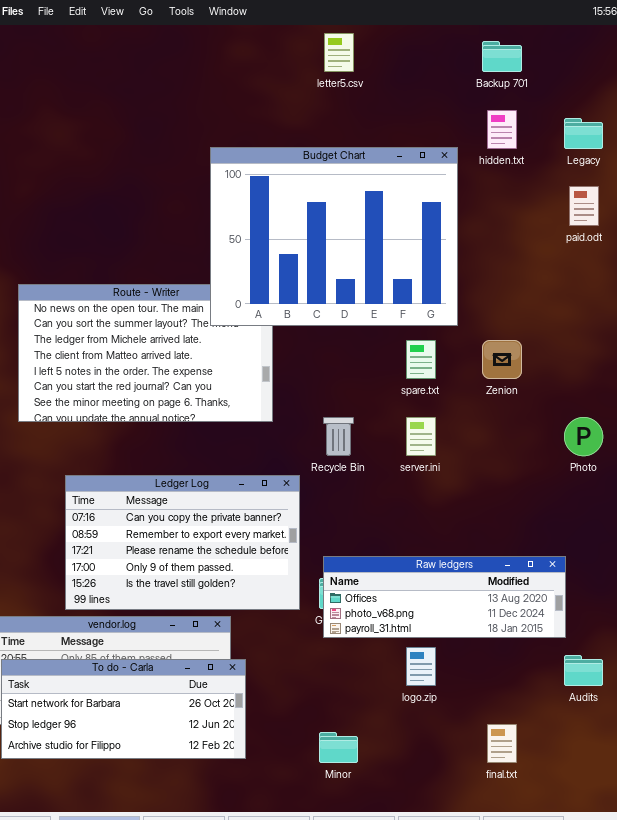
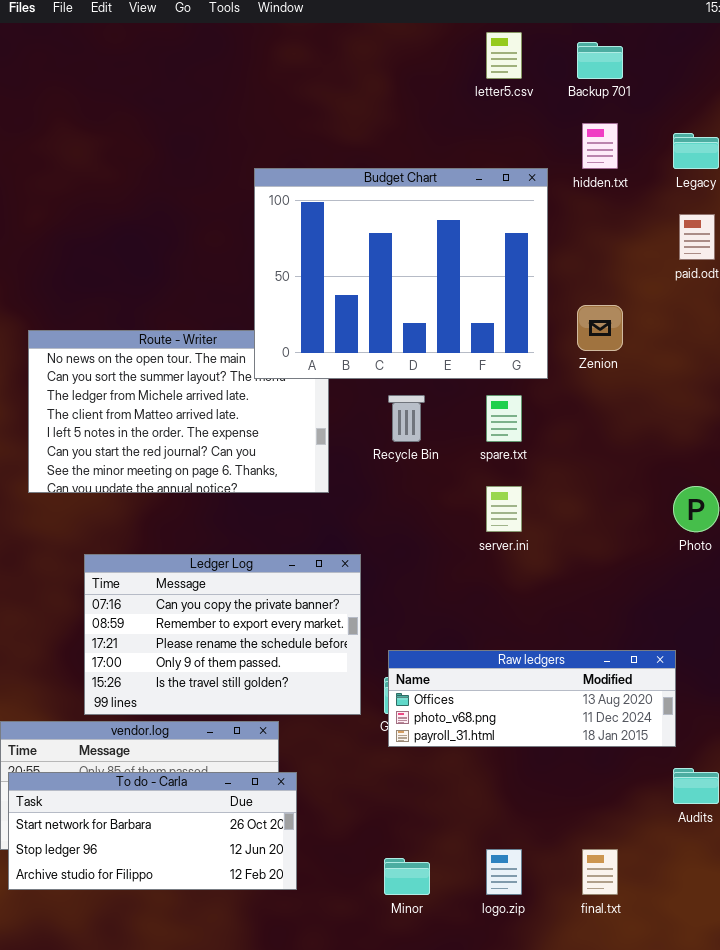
letter5.csv: [324,33,354,72] -> [486,32,522,79], moved
Zenion: [482,340,522,379] -> [577,305,623,351], moved
Recycle Bin: [323,417,354,456] -> [388,395,425,442], moved
logo.zip: [406,647,436,686] -> [486,849,522,895], moved

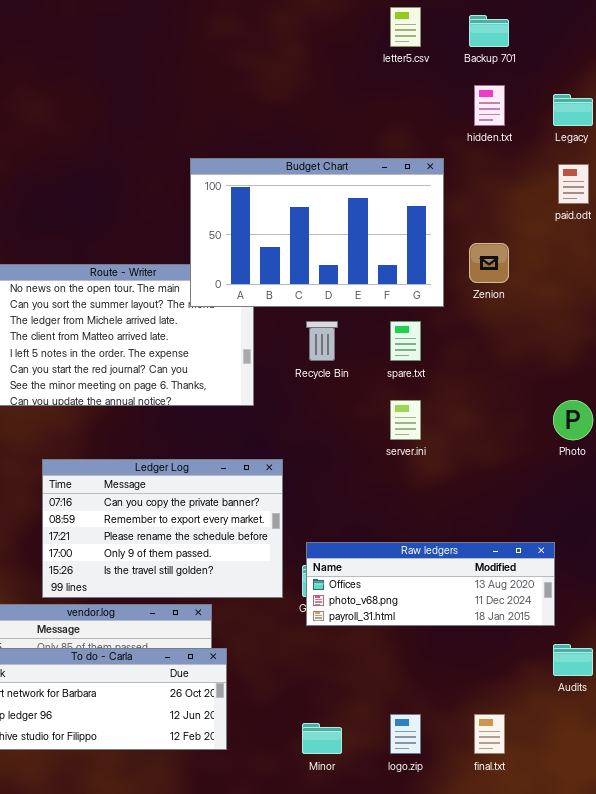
Budget Chart: [254,168,548,379] -> [190,158,444,307], resized

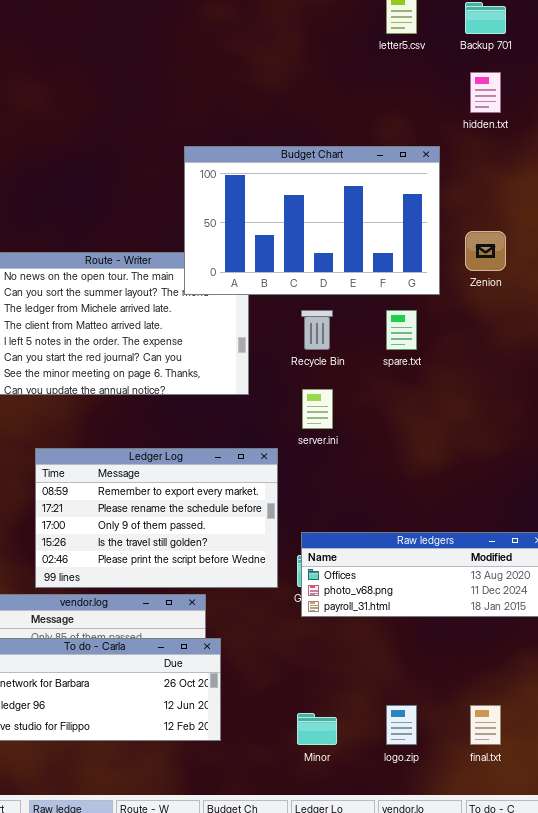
server.ini: [390,400,421,440] -> [302,389,333,429], moved
Ledger Log: [42,459,283,598] -> [35,448,278,588], scrolled down 1 row

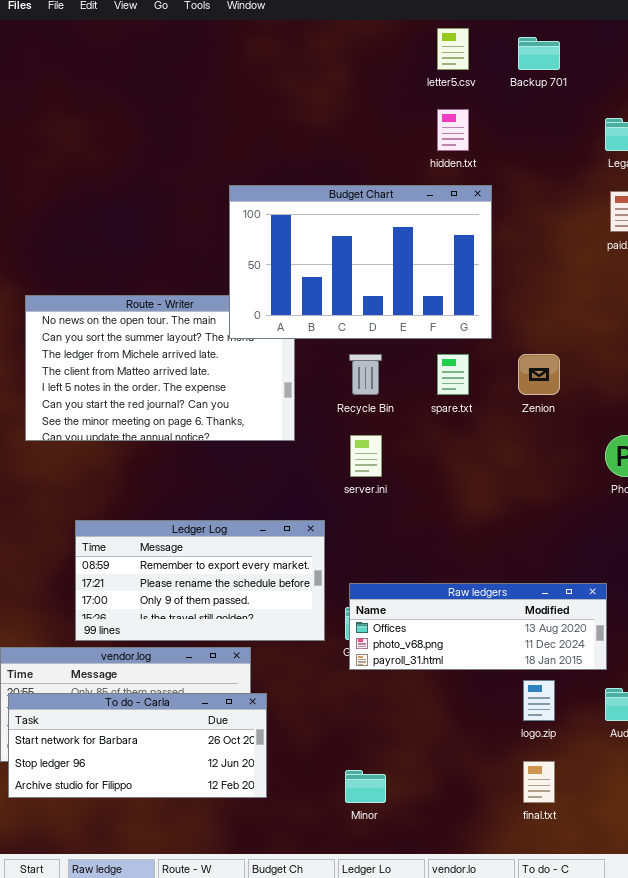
hidden.txt: [470,72,501,113] -> [437,109,469,151], moved
Zenion: [465,231,506,271] -> [518,354,560,395], moved
Ledger Log: [35,448,278,588] -> [75,520,325,641], resized
logo.zip: [386,705,417,745] -> [523,680,555,721], moved

